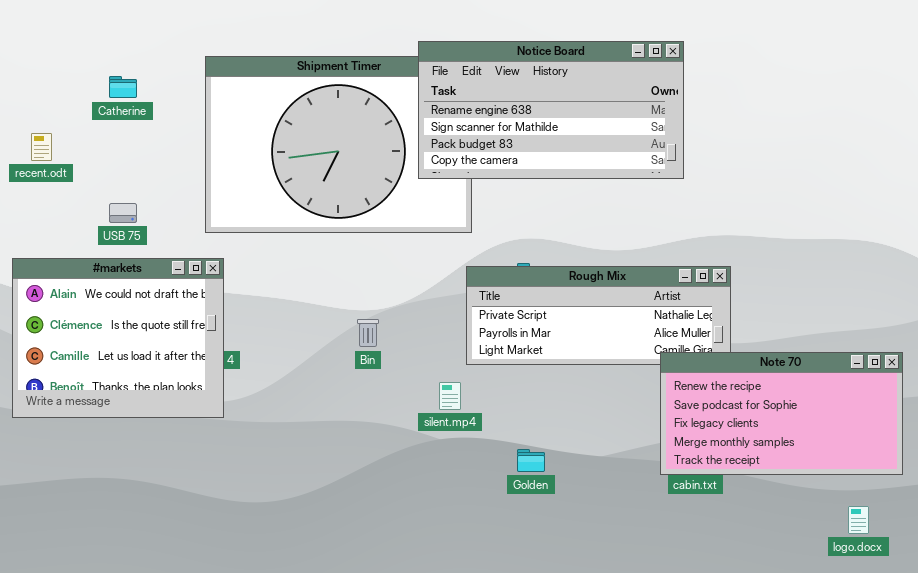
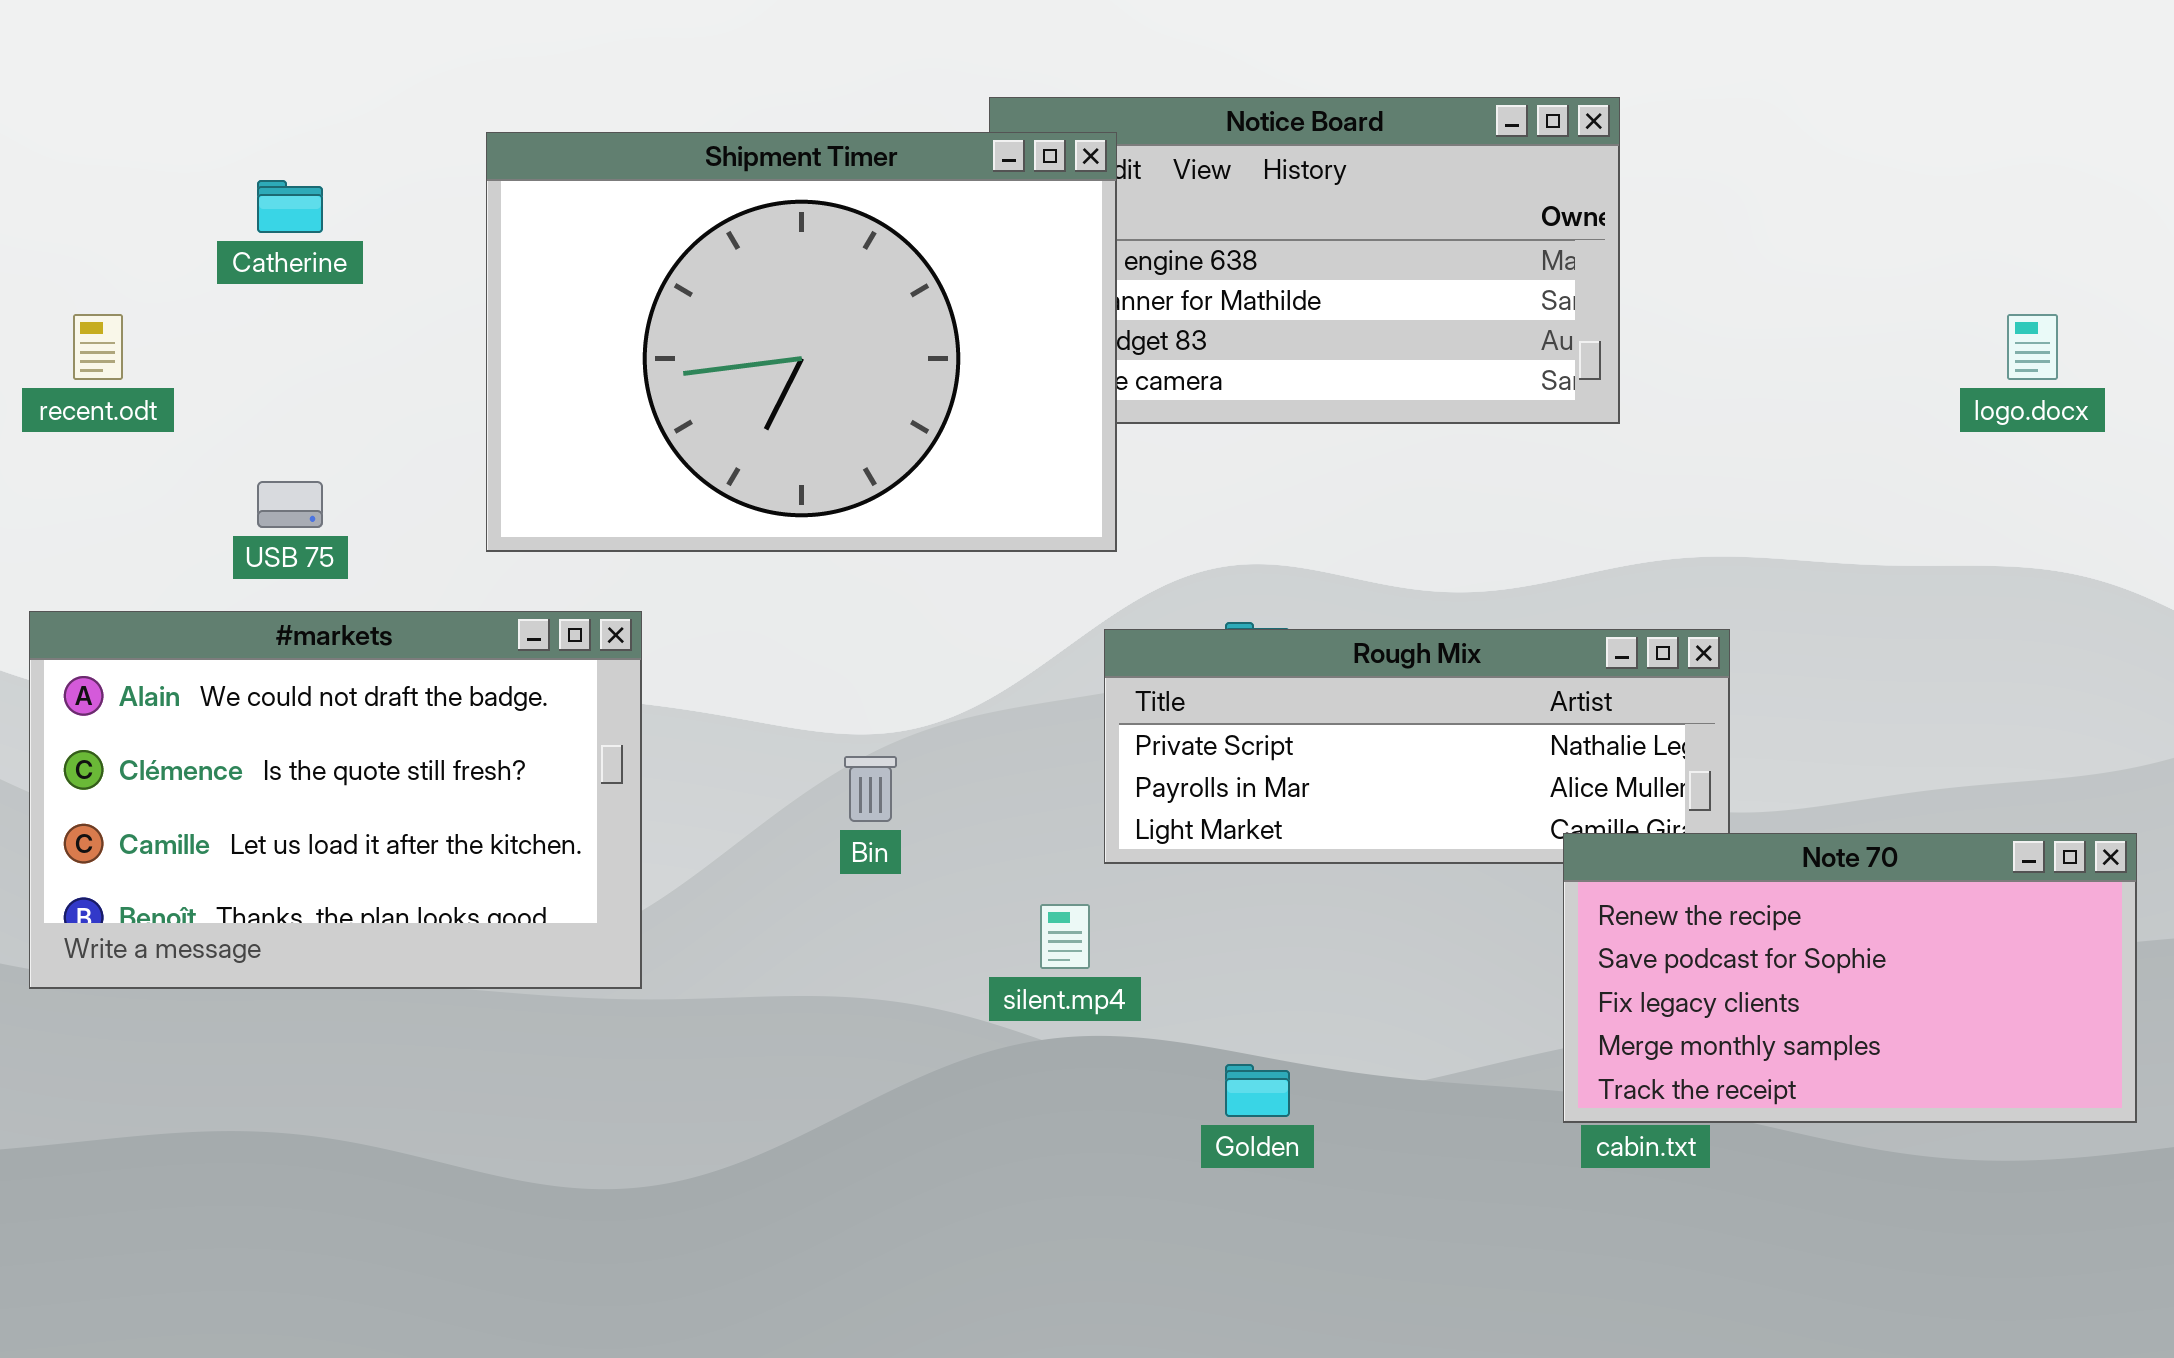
Shipment Timer: [205,56,472,233] -> [486,132,1117,552], raised
#markets: [12,258,224,418] -> [29,611,642,989], resized
logo.docx: [848,506,869,534] -> [2007,314,2058,380], moved

